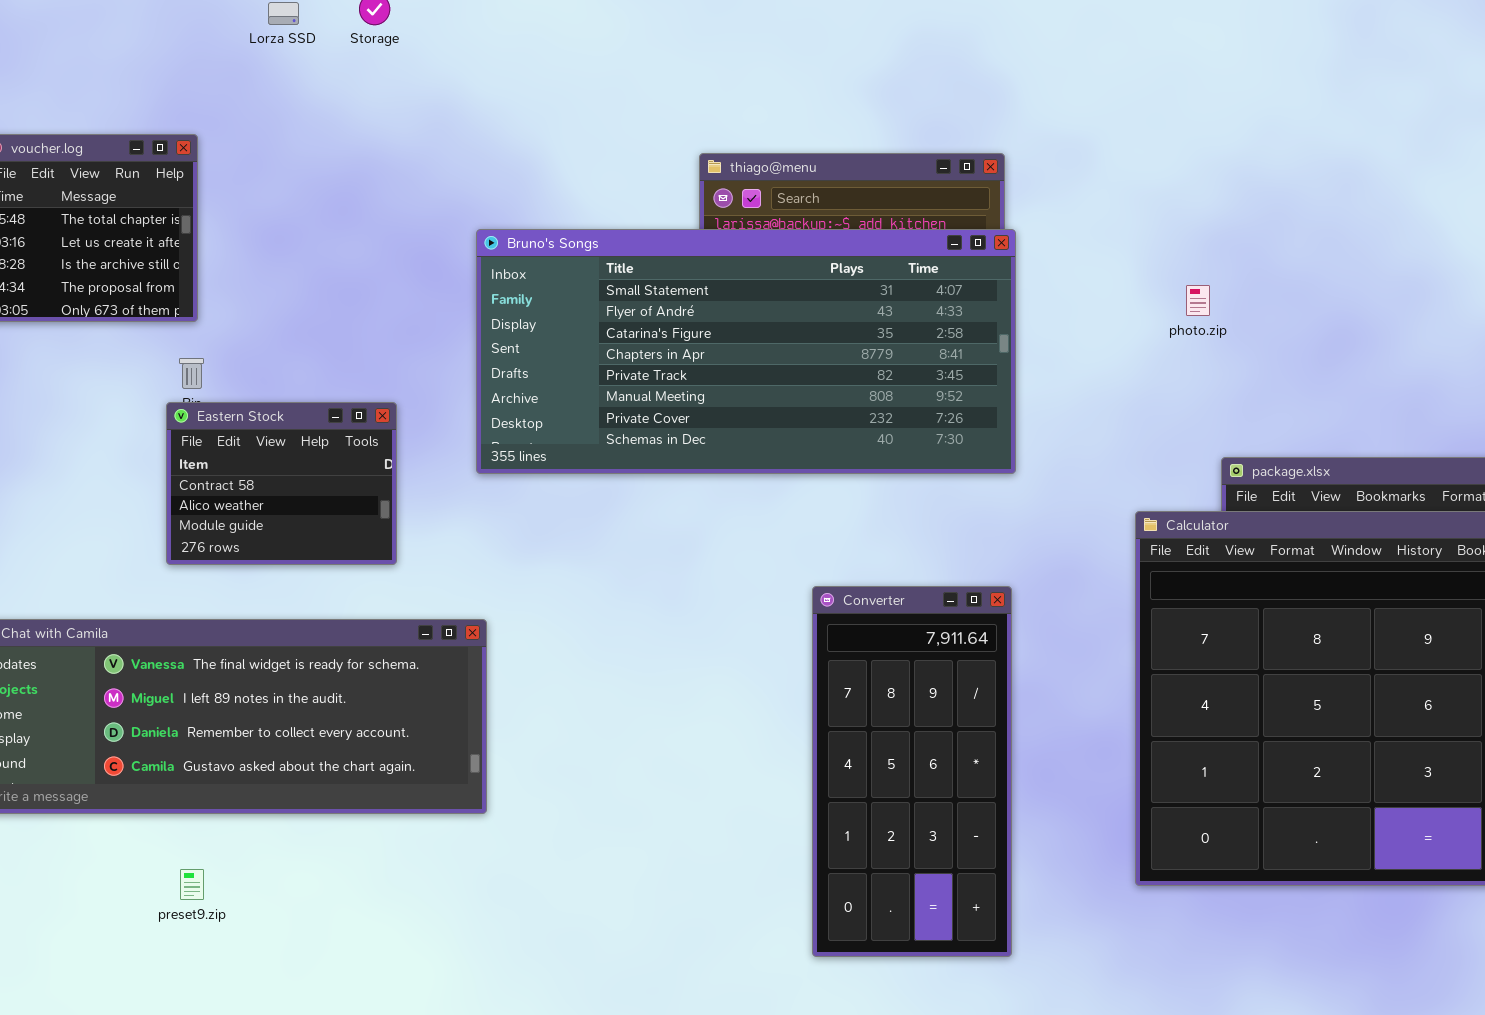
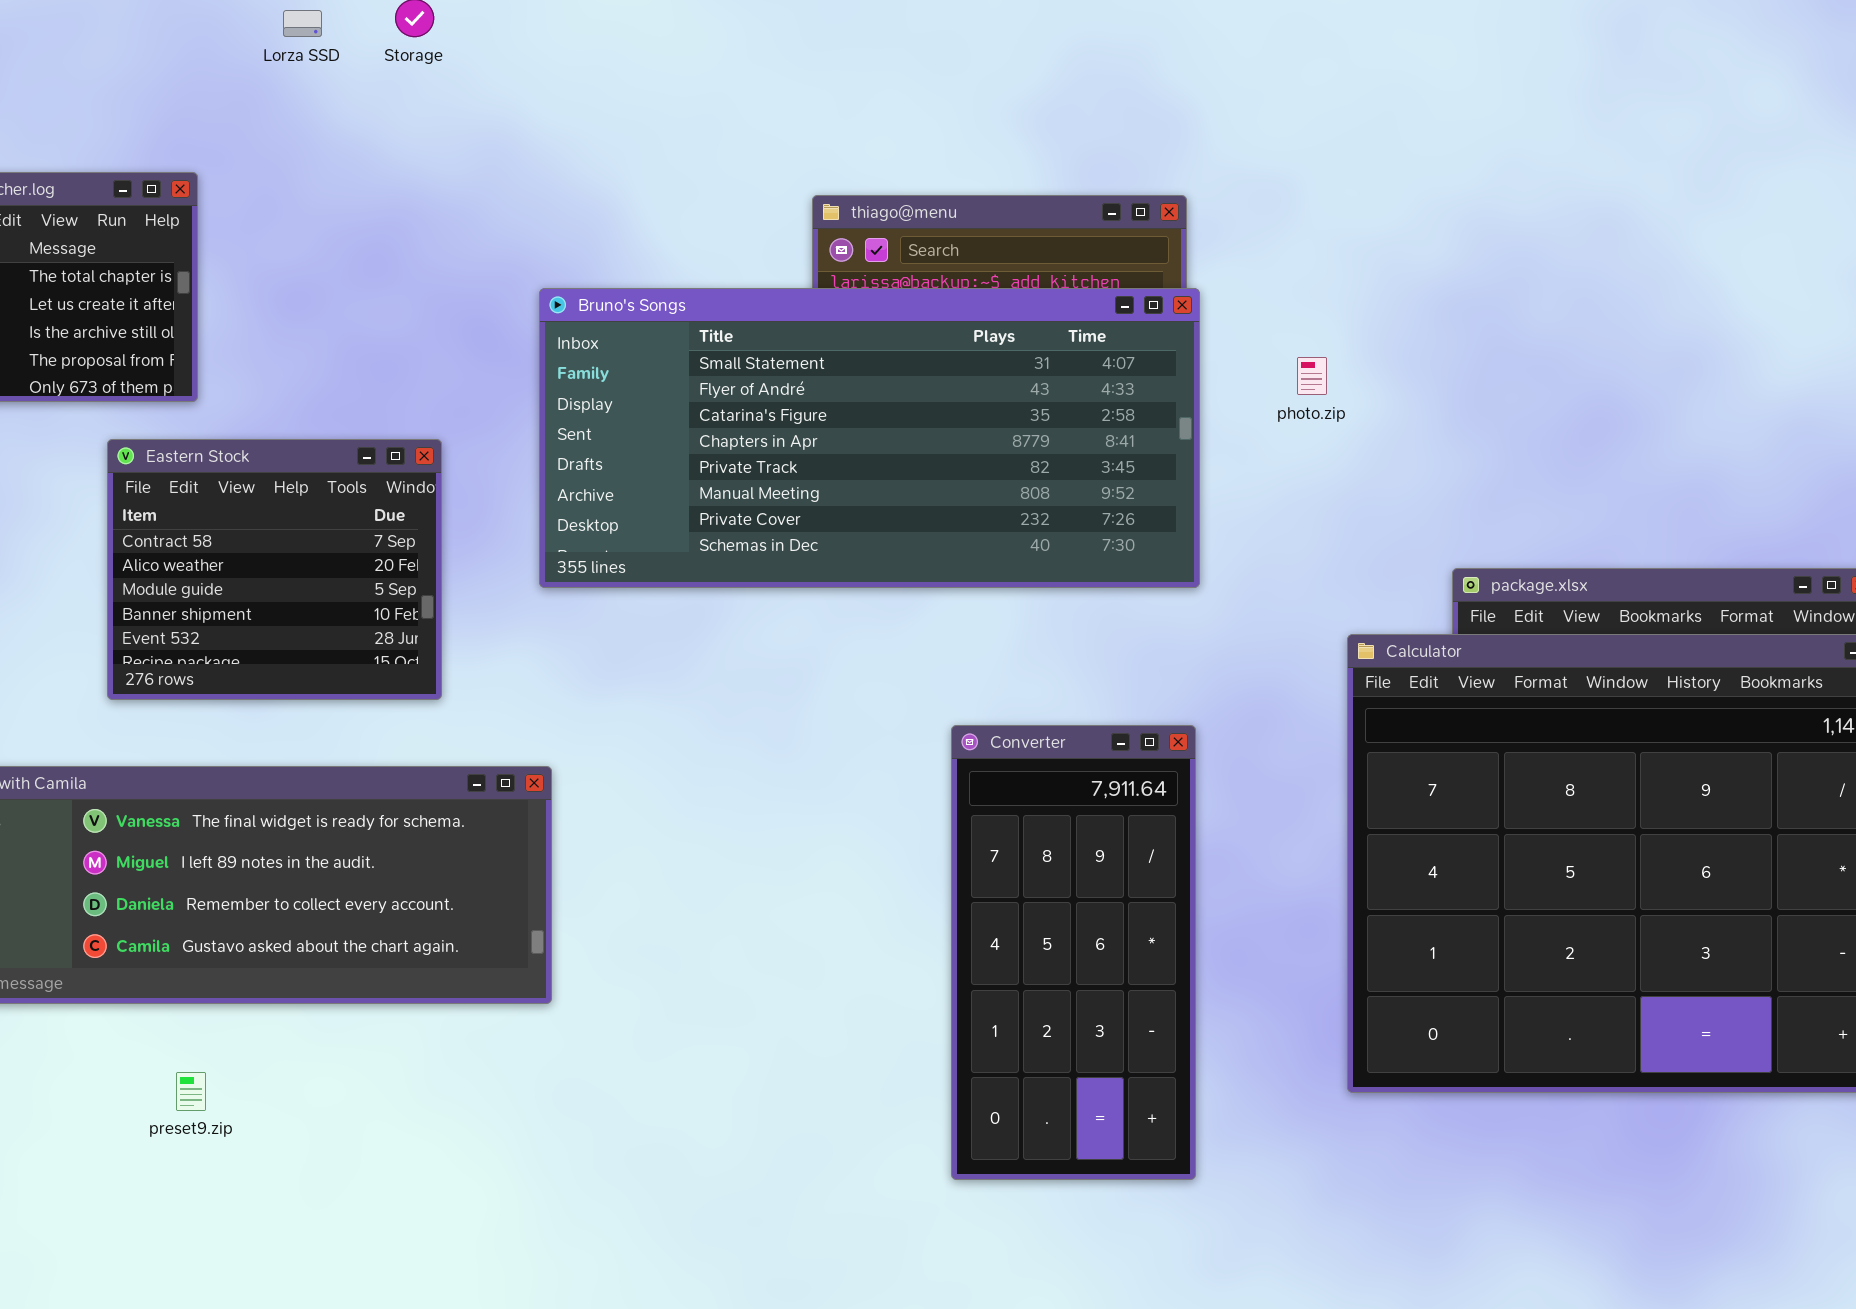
photo.zip: [1186,285,1210,316] -> [1297,357,1327,395], moved
Eastern Stock: [166,402,397,565] -> [107,439,442,700], resized

